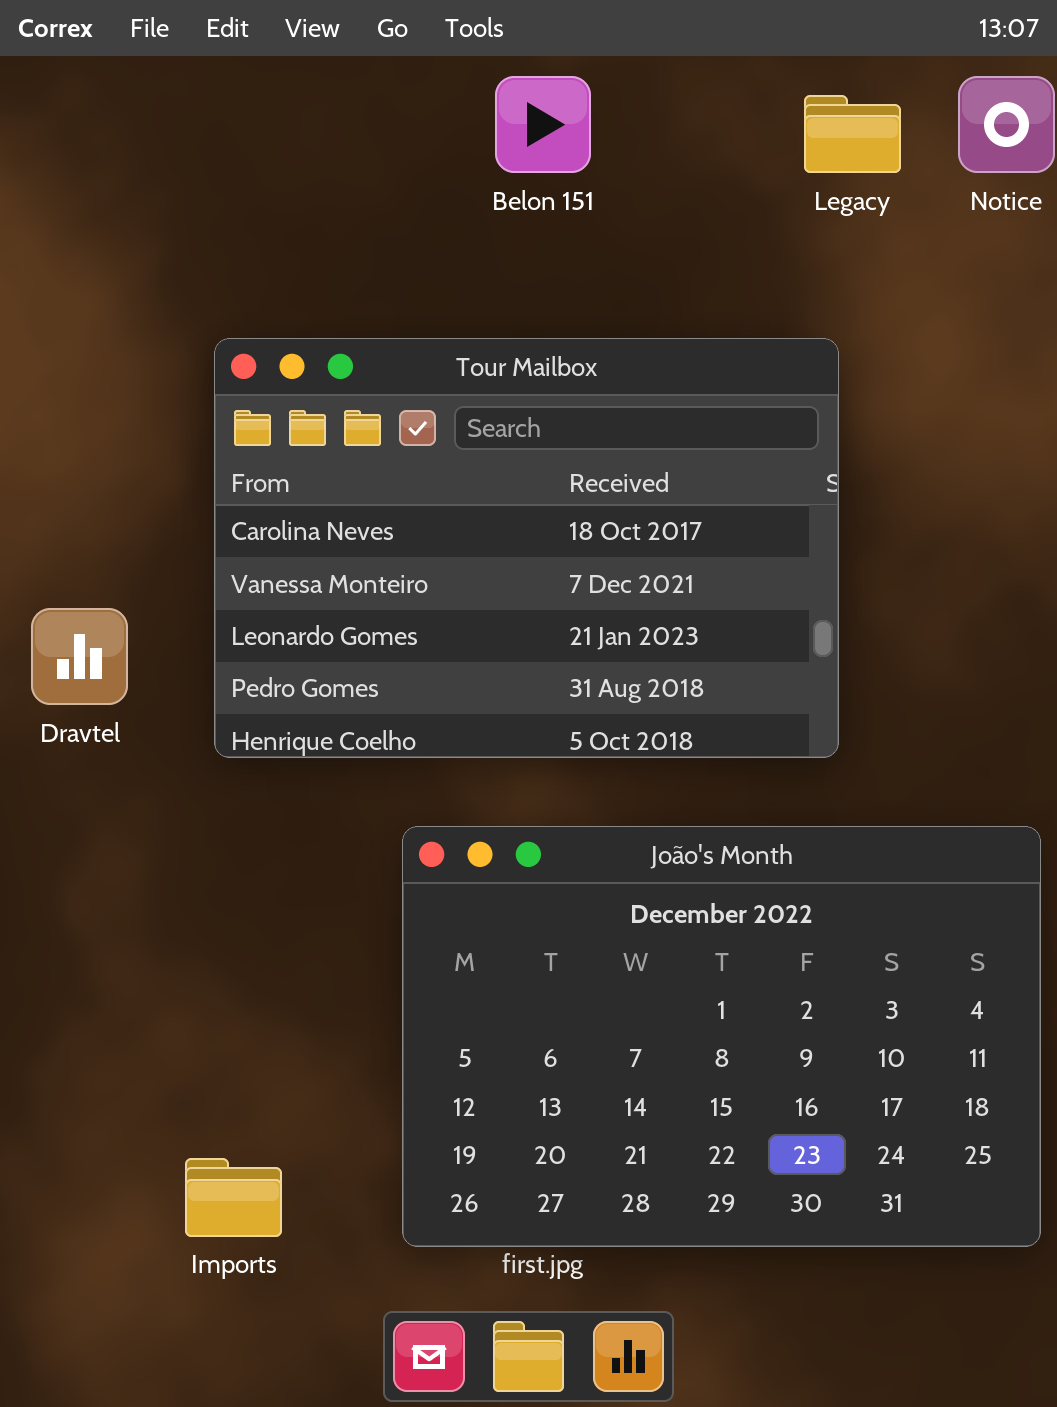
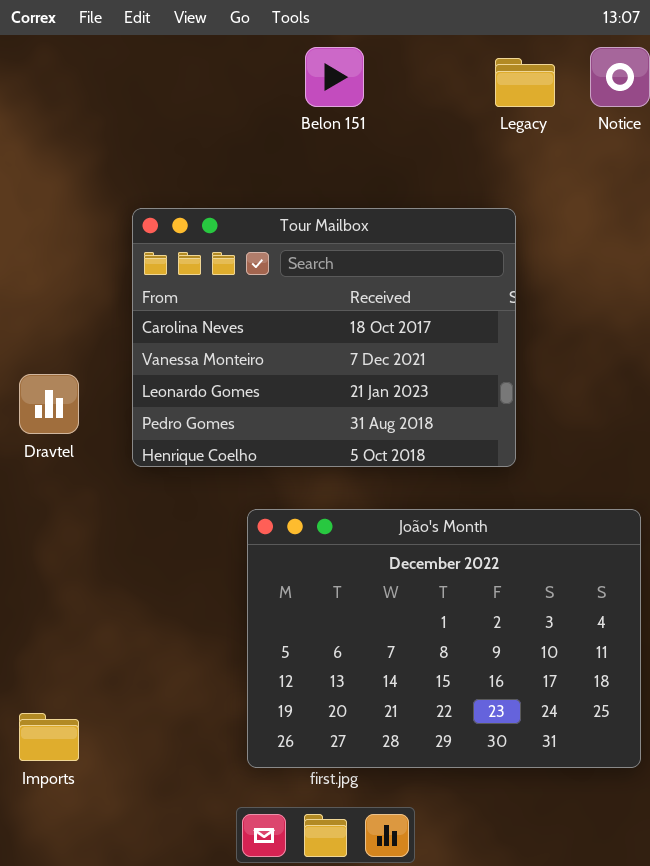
Imports: [185,1158,282,1237] -> [19,713,79,761], moved

